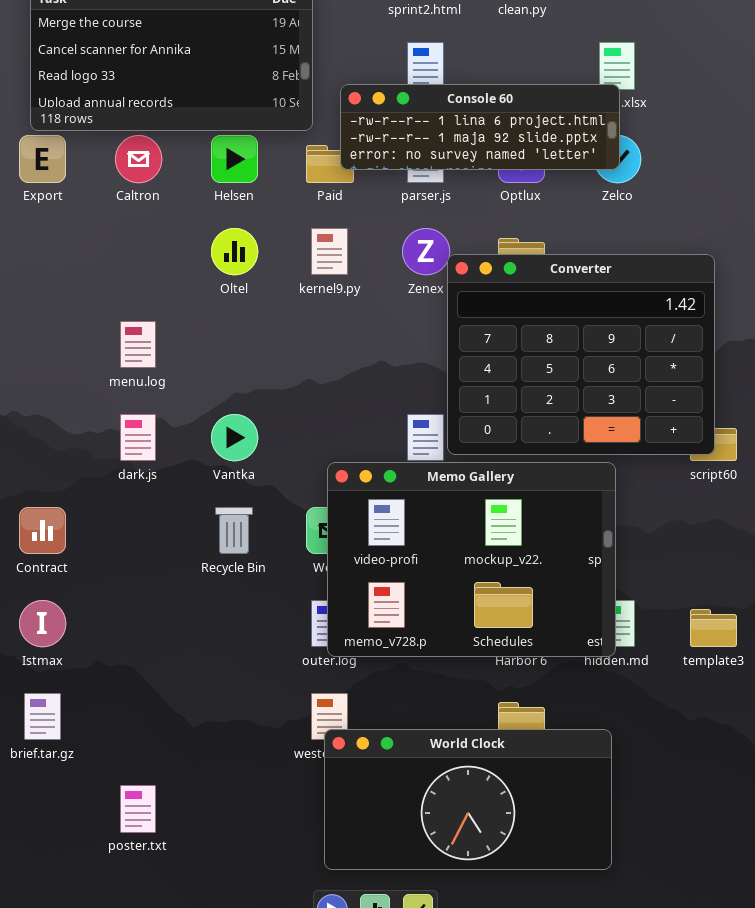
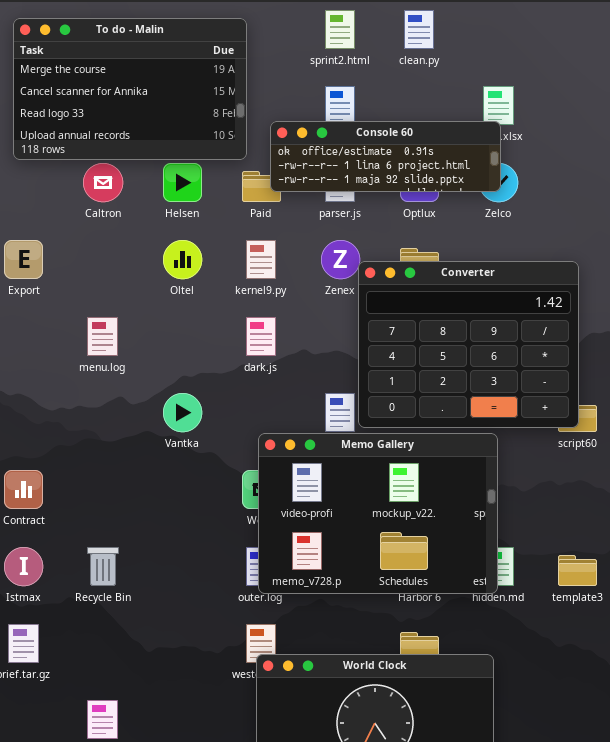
Console 60: [340,84,620,170] -> [270,121,501,192], scrolled up 1 row
Export: [19,135,66,183] -> [4,240,43,279], moved
dark.js: [120,414,156,461] -> [246,317,276,356], moved
Recycle Bin: [215,507,253,554] -> [87,547,119,586], moved

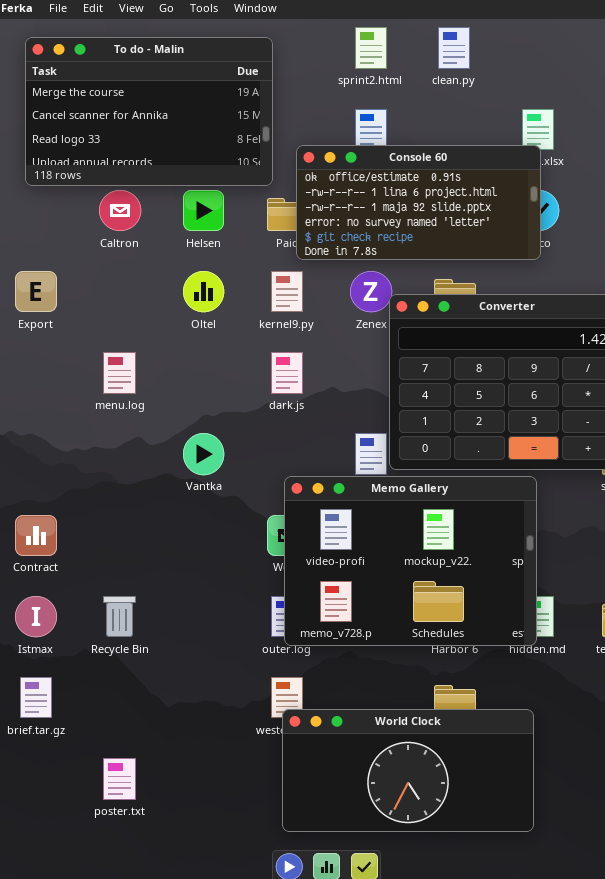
Console 60: [270,121,501,192] -> [296,145,541,260], resized

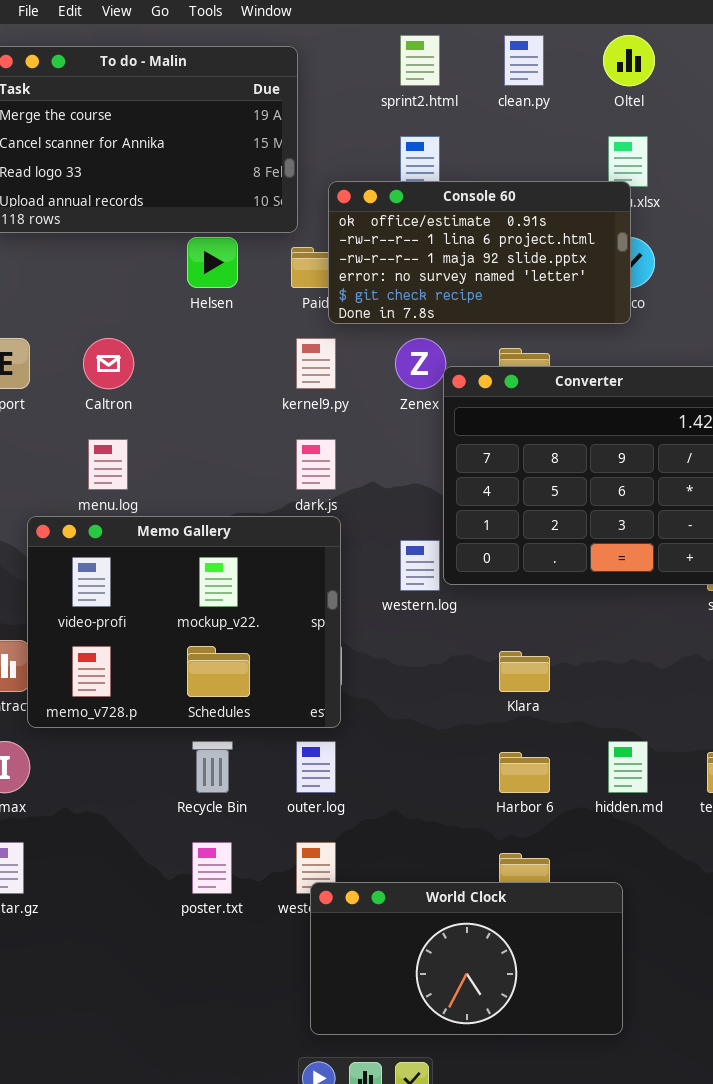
Caltron: [99,190,141,231] -> [83,338,134,389], moved
Oltel: [183,271,224,312] -> [603,35,655,86], moved
Memo Gallery: [284,476,537,646] -> [27,516,341,728], moved
Recycle Bin: [103,596,136,637] -> [192,741,233,793], moved
poster.txt: [103,758,136,800] -> [192,842,232,894], moved

